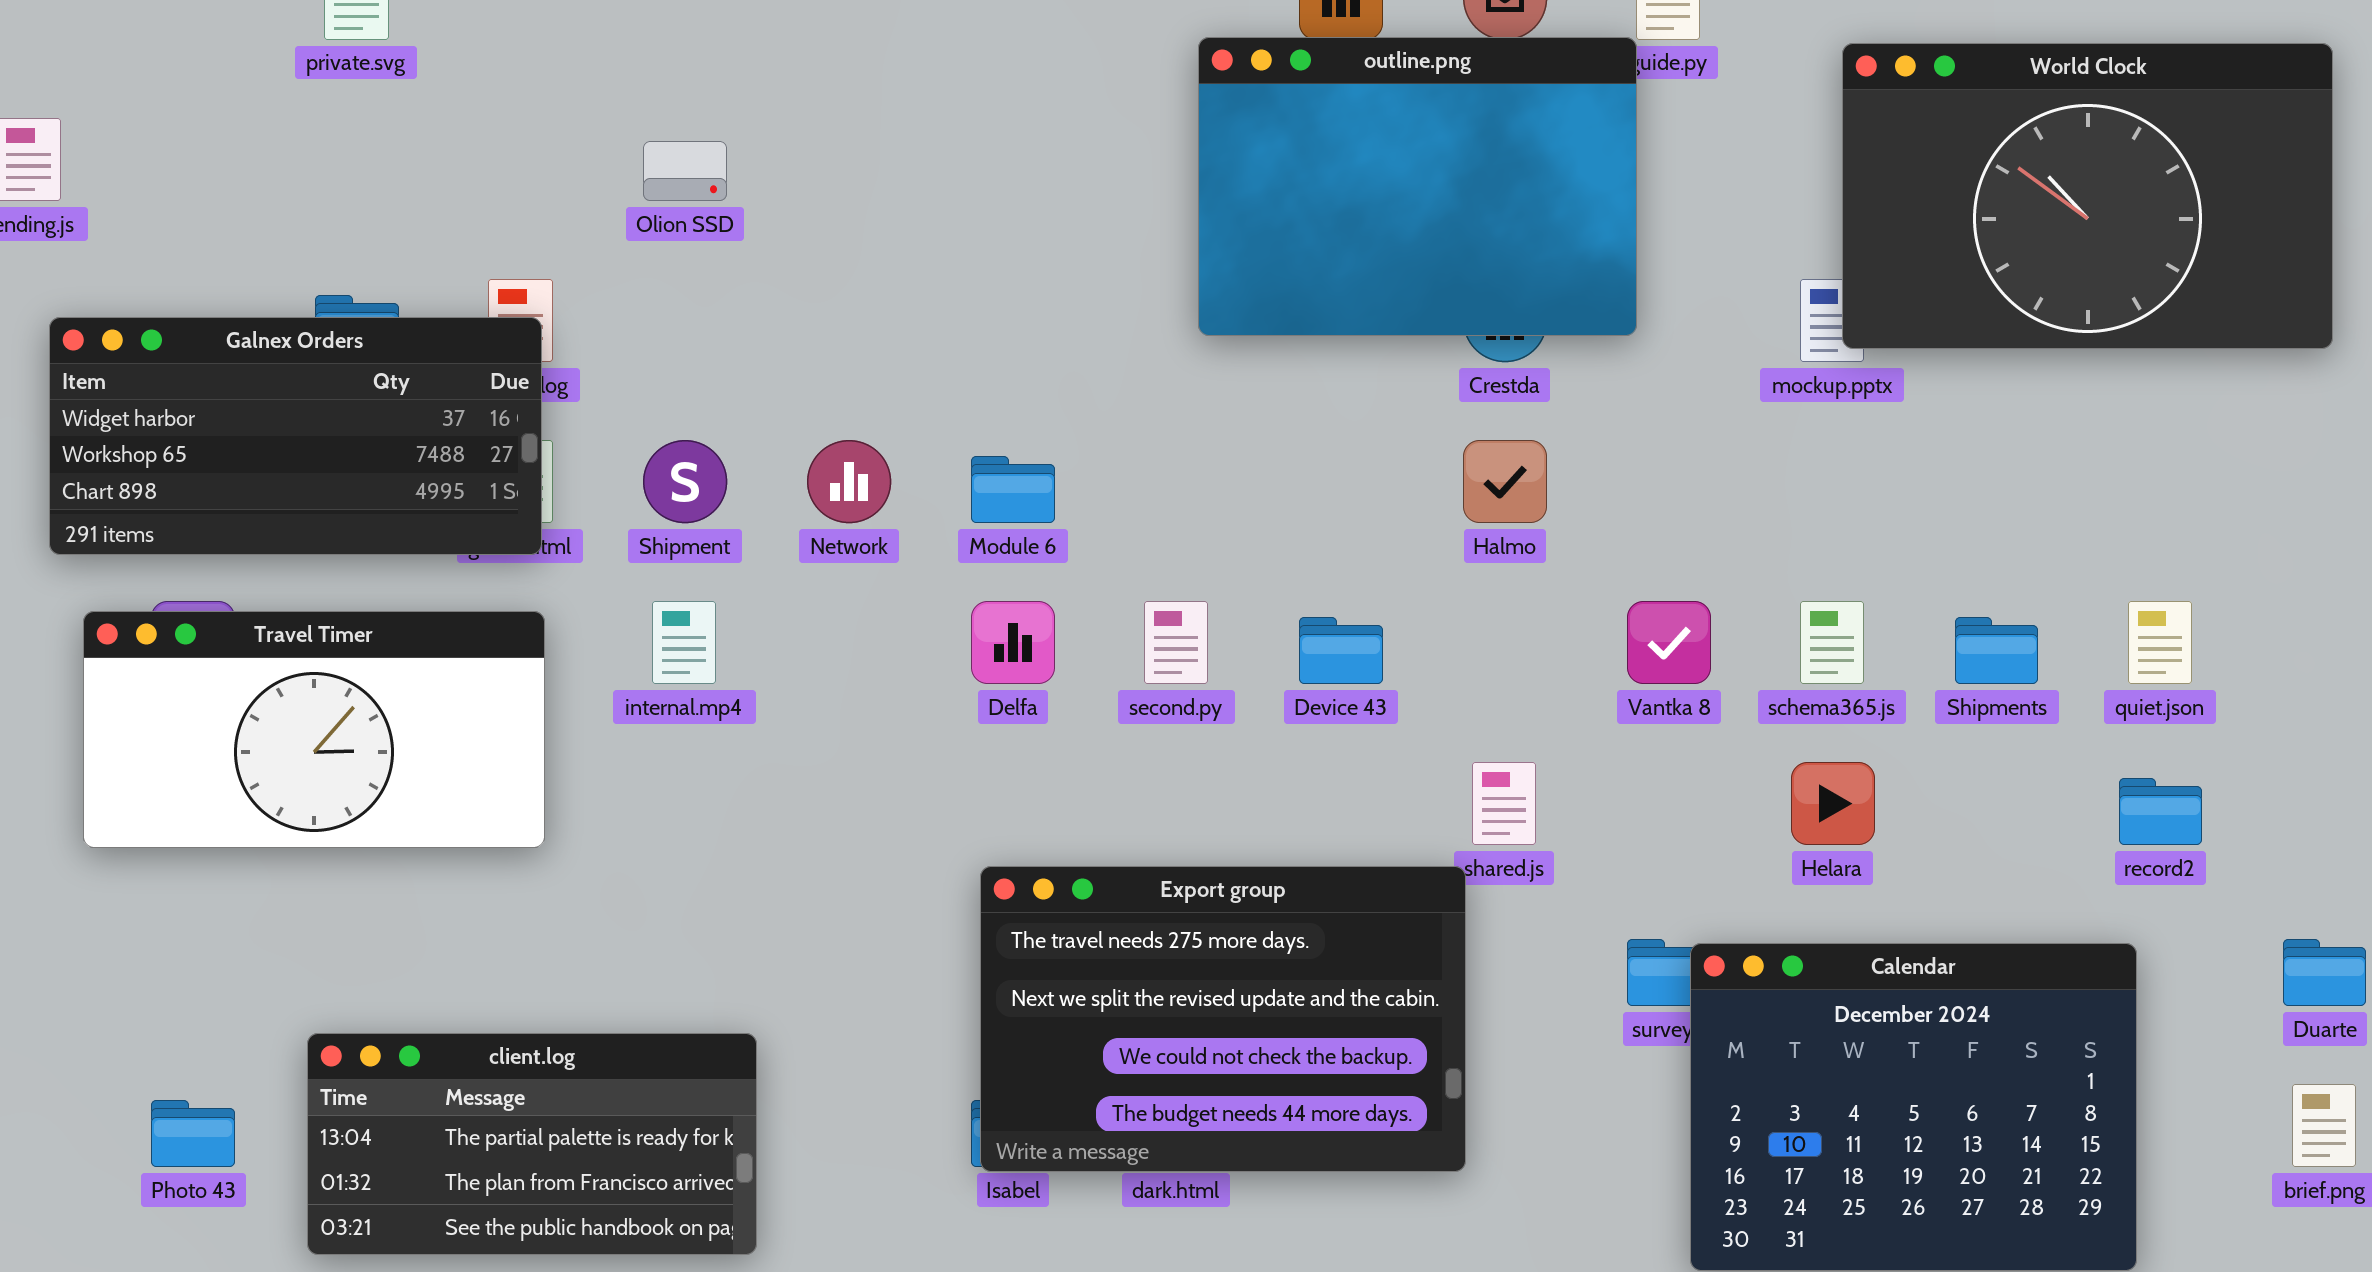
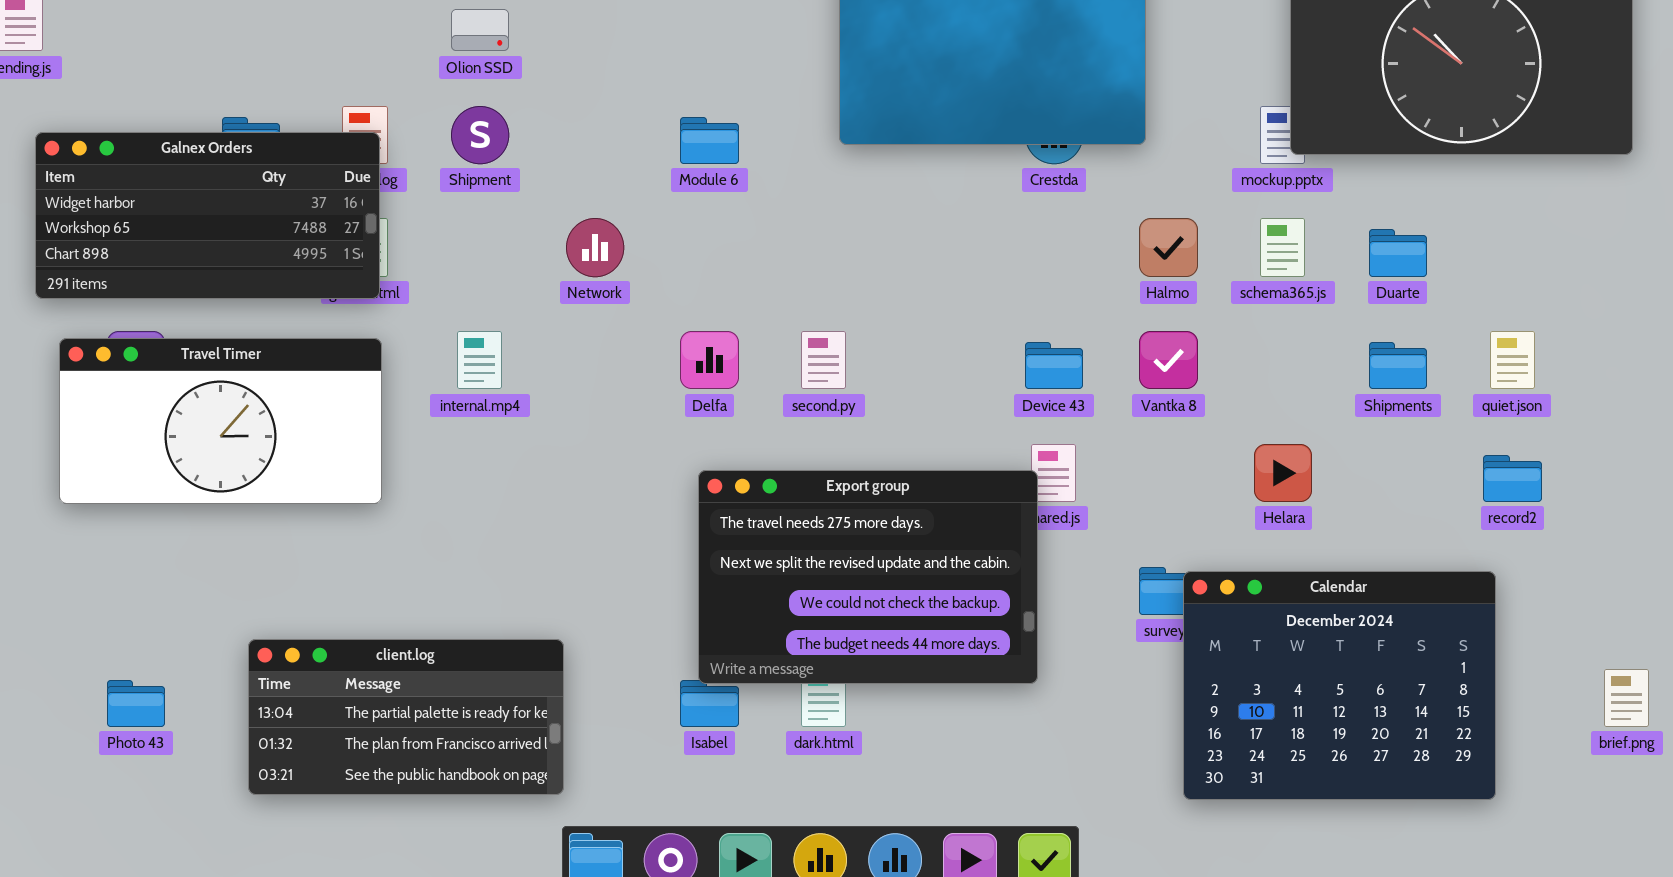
Shipment: [643,440,727,523] -> [451,106,509,164], moved
Halmo: [1463,440,1547,523] -> [1139,218,1198,277], moved
Module 6: [971,456,1055,523] -> [680,117,739,164], moved
schema365.js: [1800,601,1864,684] -> [1260,218,1305,277], moved
Device 43: [1299,617,1383,684] -> [1025,342,1083,389], moved
Export group: [980,866,1466,1172] -> [698,470,1038,684], moved
Duarte: [2283,939,2366,1006] -> [1369,229,1427,277], moved
client.log: [307,1033,757,1255] -> [248,639,564,795], moved

